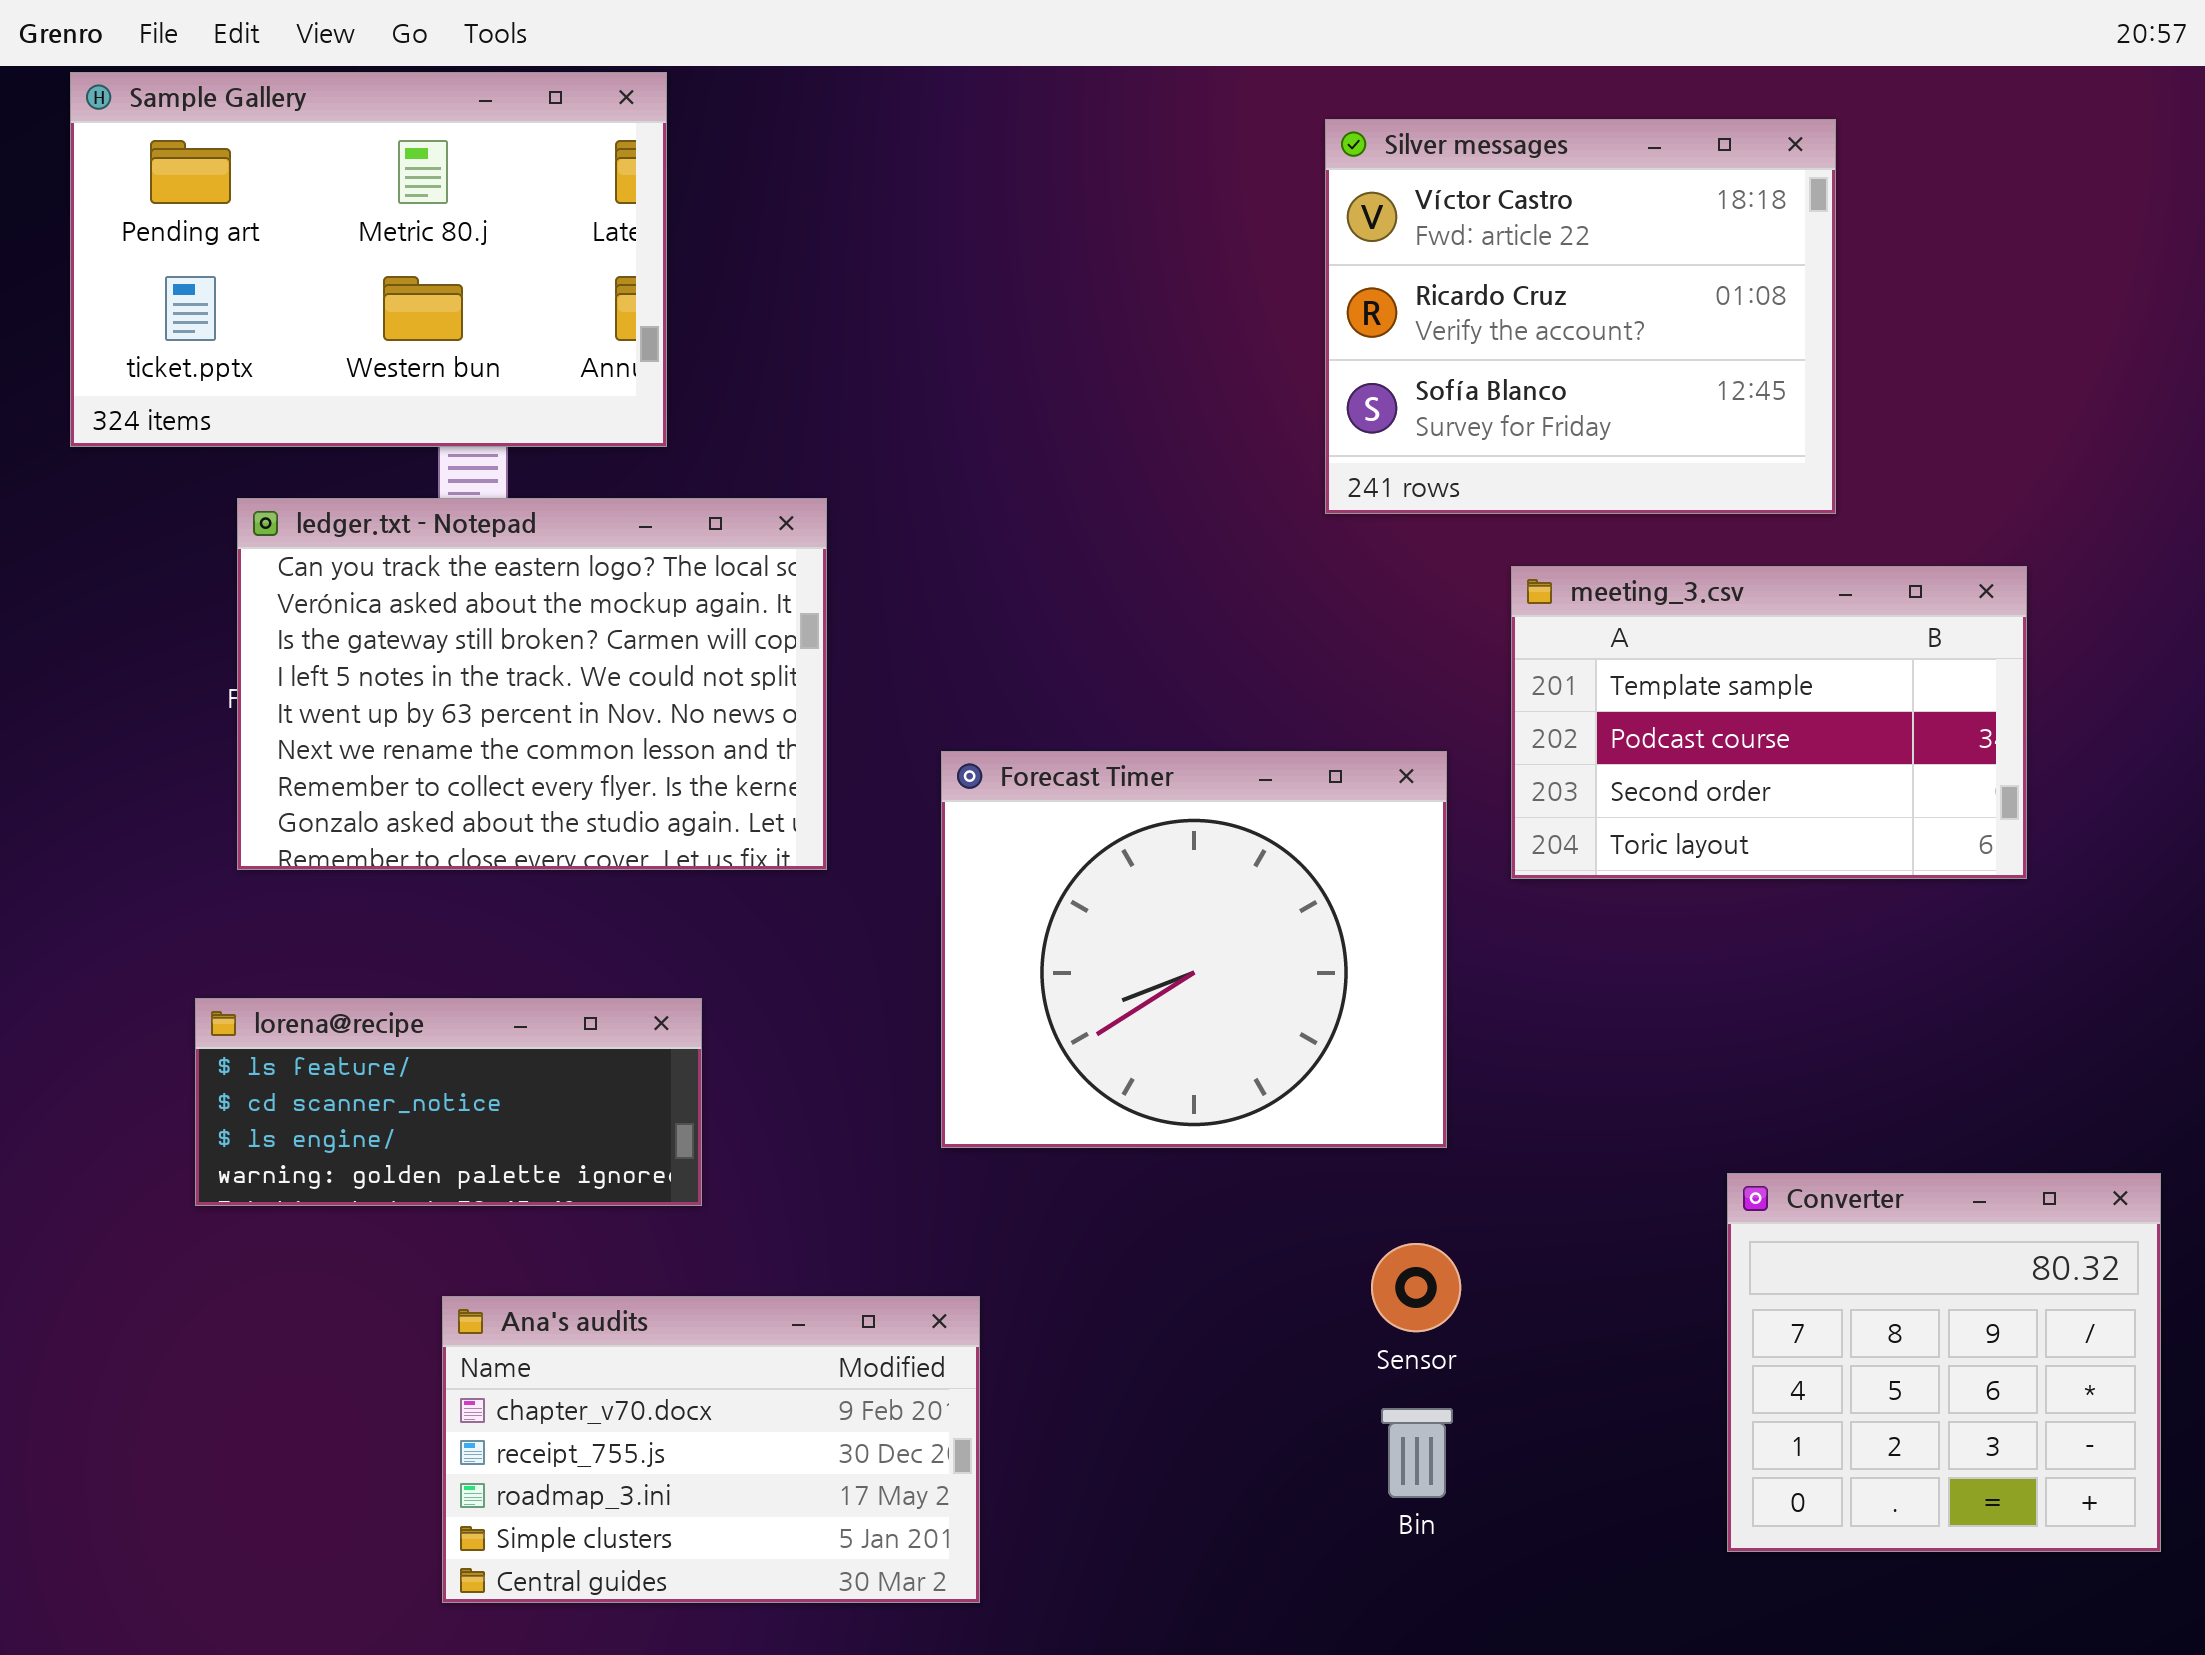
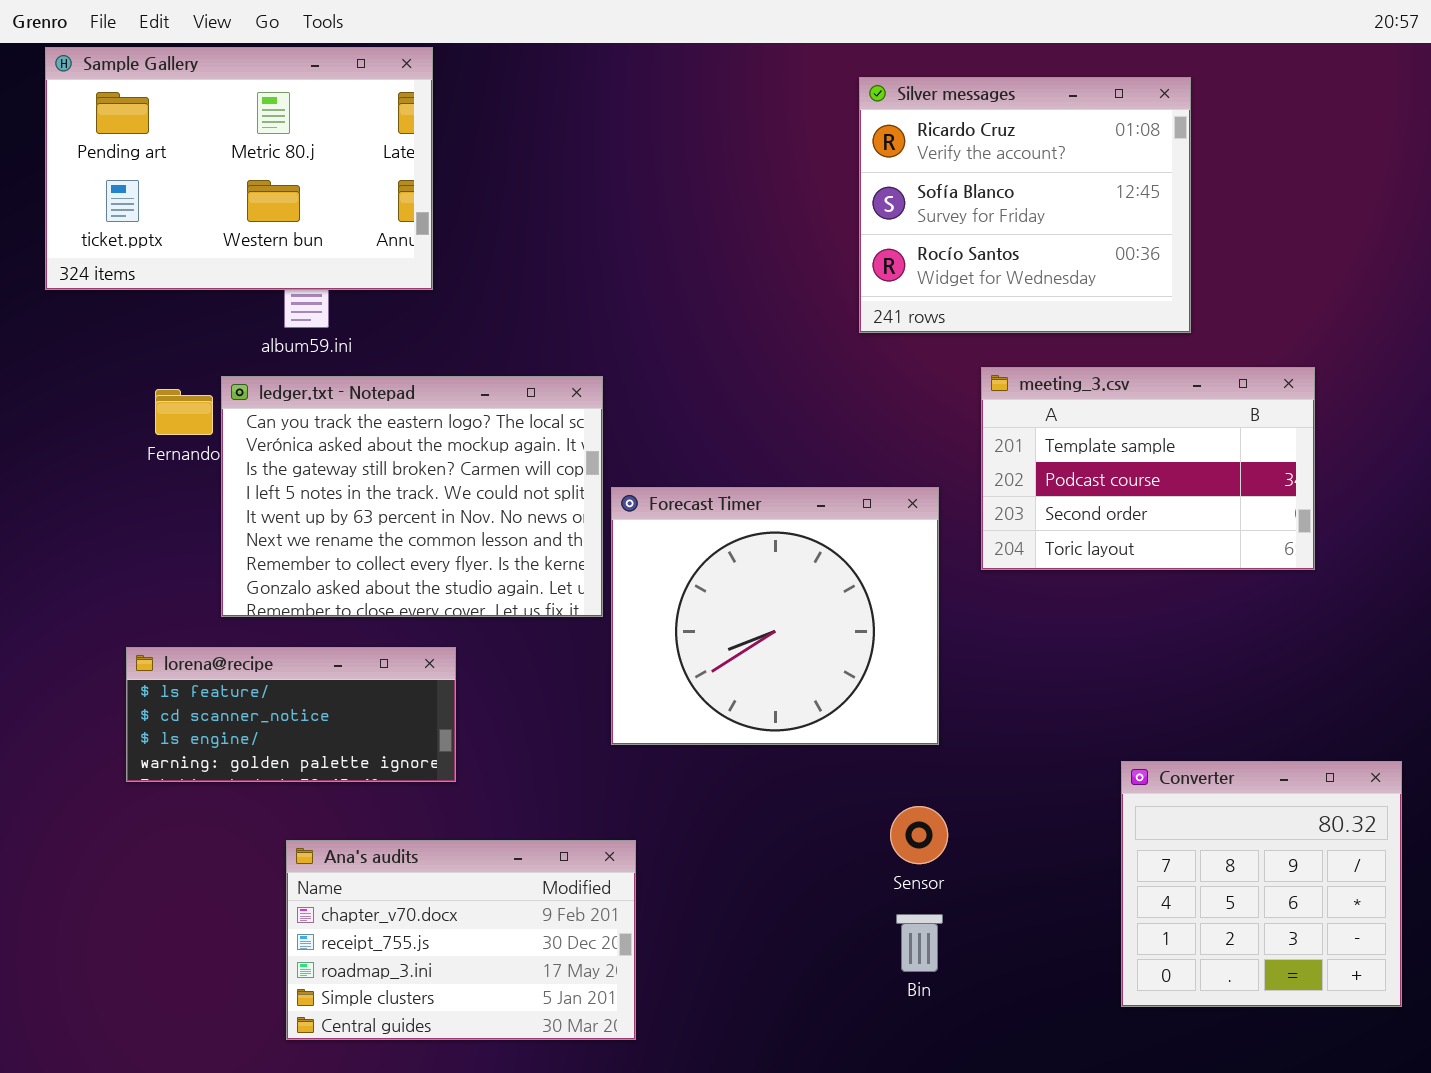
Silver messages: [1325,119,1836,514] -> [859,77,1191,333], scrolled down 1 row
ledger.txt - Notepad: [237,498,827,870] -> [221,376,603,617], moved

